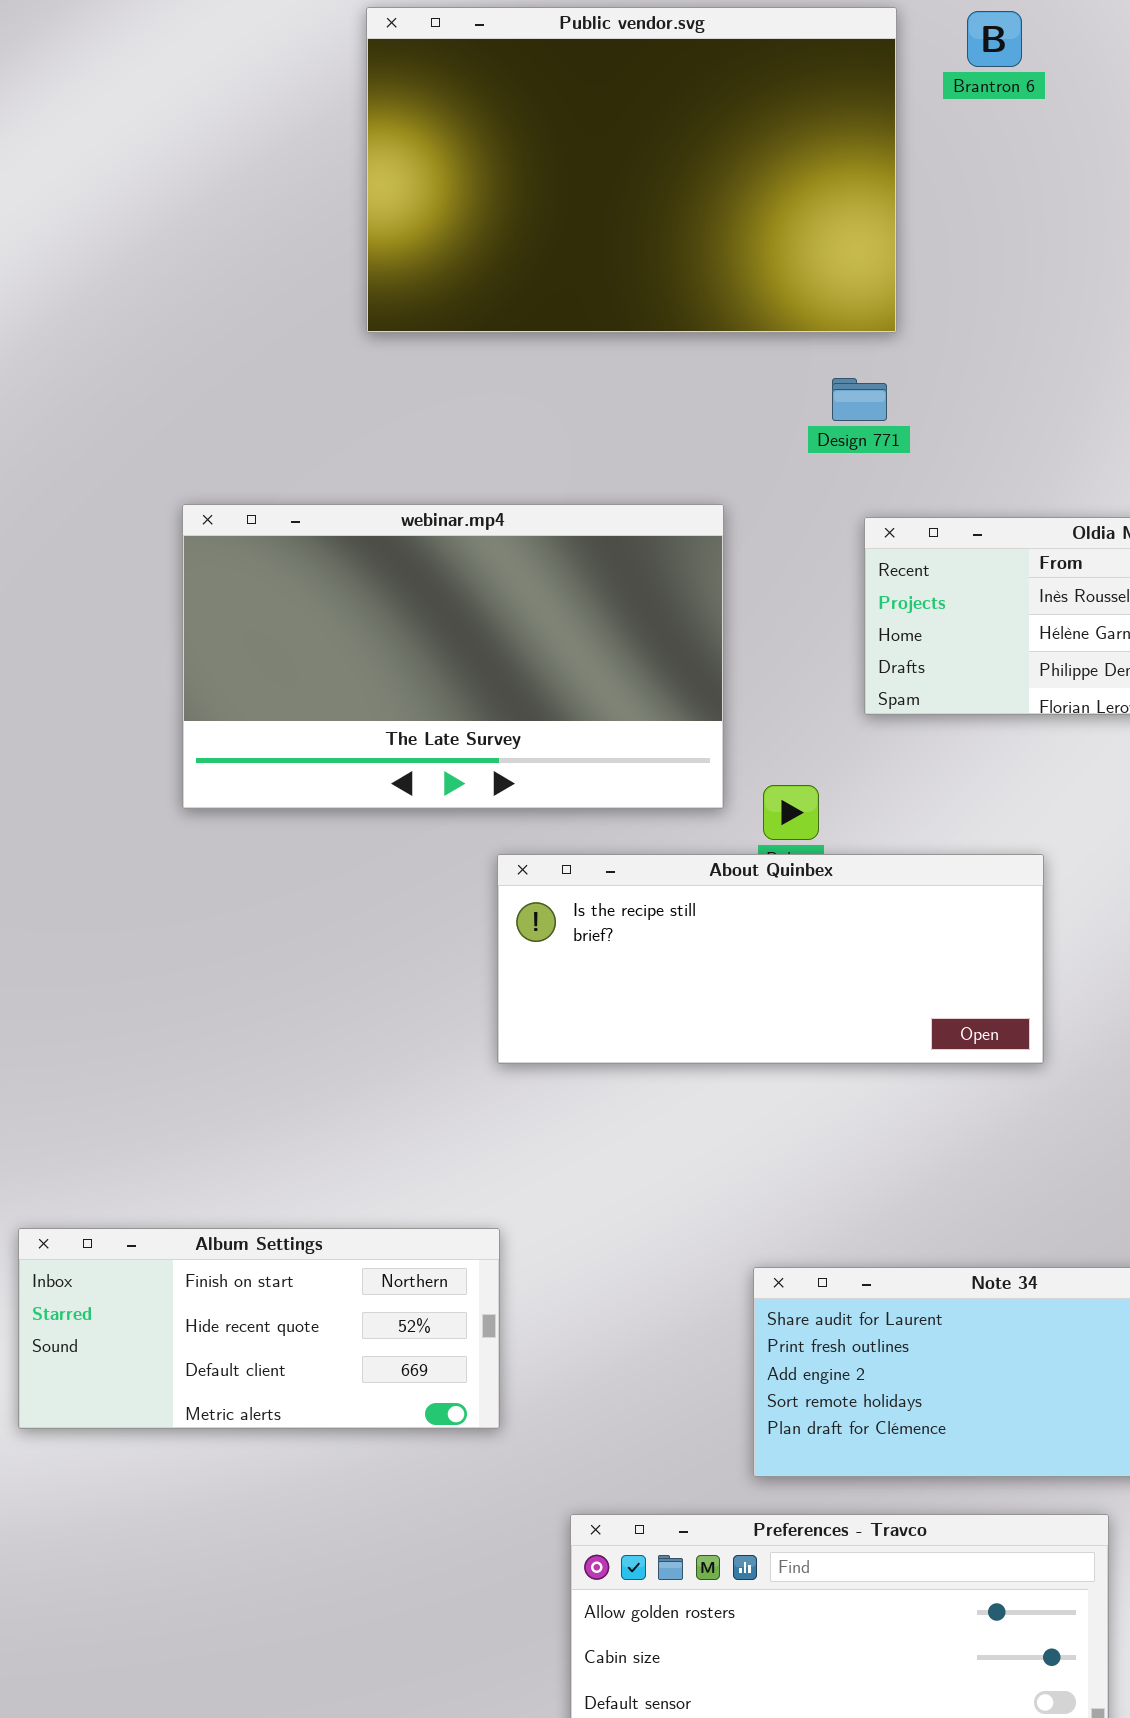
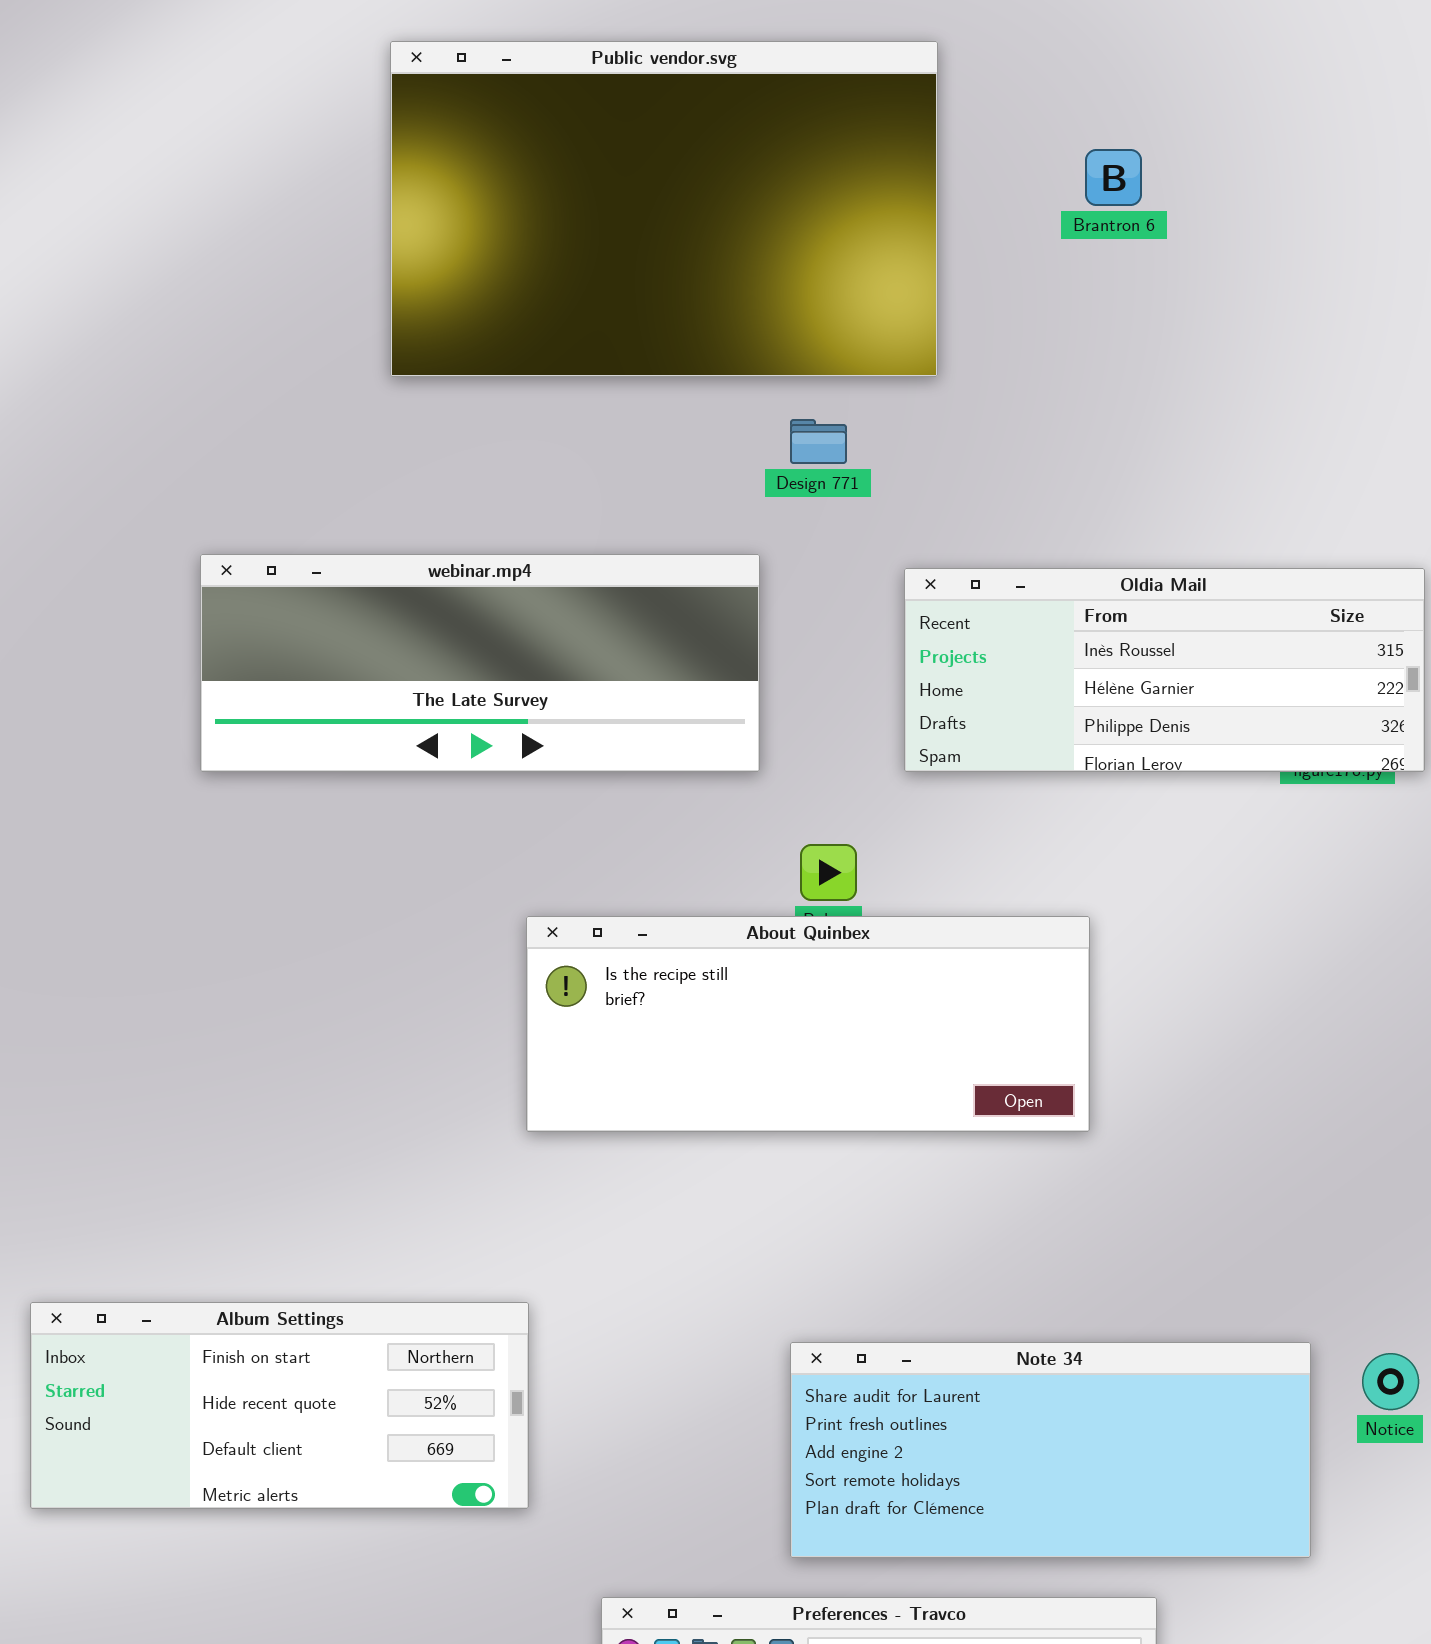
Brantron 6: [967,11,1022,67] -> [1085,149,1142,206], moved
Design 771: [832,378,887,421] -> [790,419,847,464], moved
webinar.mp4: [182,504,724,809] -> [200,554,760,772], resized

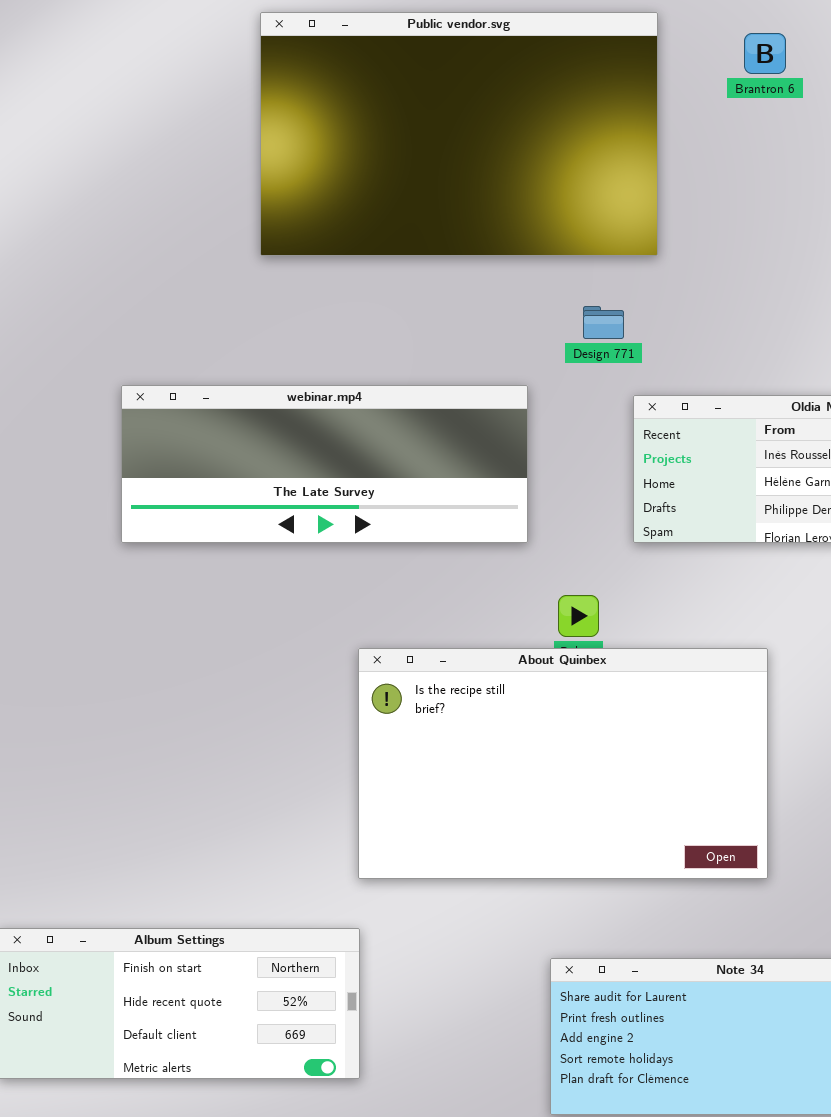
Brantron 6: [1085,149,1142,206] -> [744,33,786,74], moved
Design 771: [790,419,847,464] -> [583,306,624,339], moved
About Quinbex: [526,916,1090,1132] -> [358,648,768,879], resized

